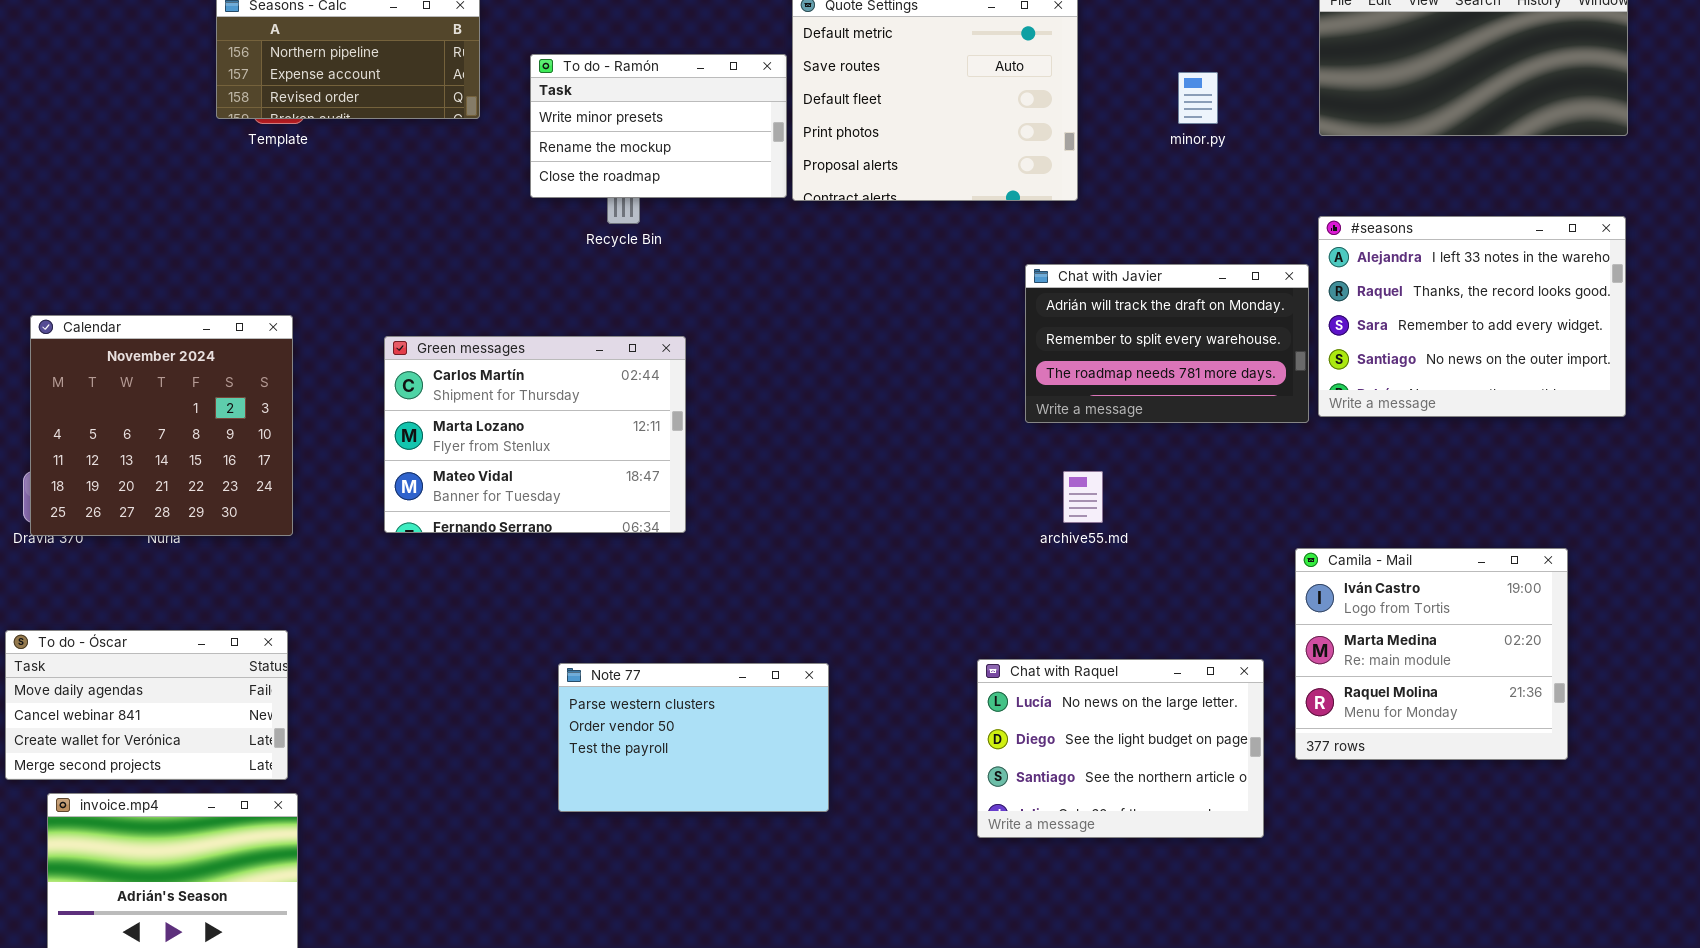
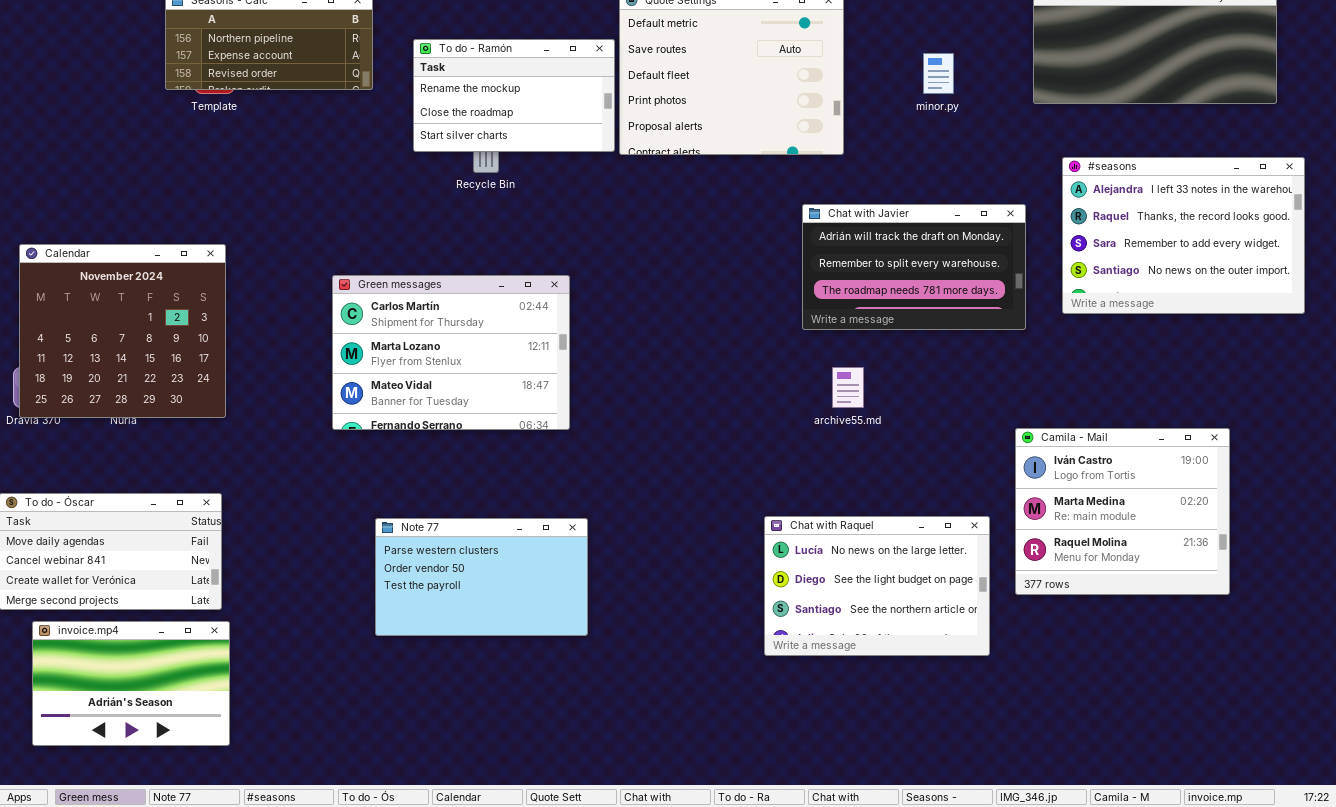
To do - Ramón: [530,54,787,198] -> [413,39,615,152], scrolled down 1 row
#seasons: [1318,216,1626,417] -> [1062,157,1305,314], moved
Green messages: [384,336,686,533] -> [332,275,570,430], moved
Note 77: [558,663,829,812] -> [375,518,588,636], moved

